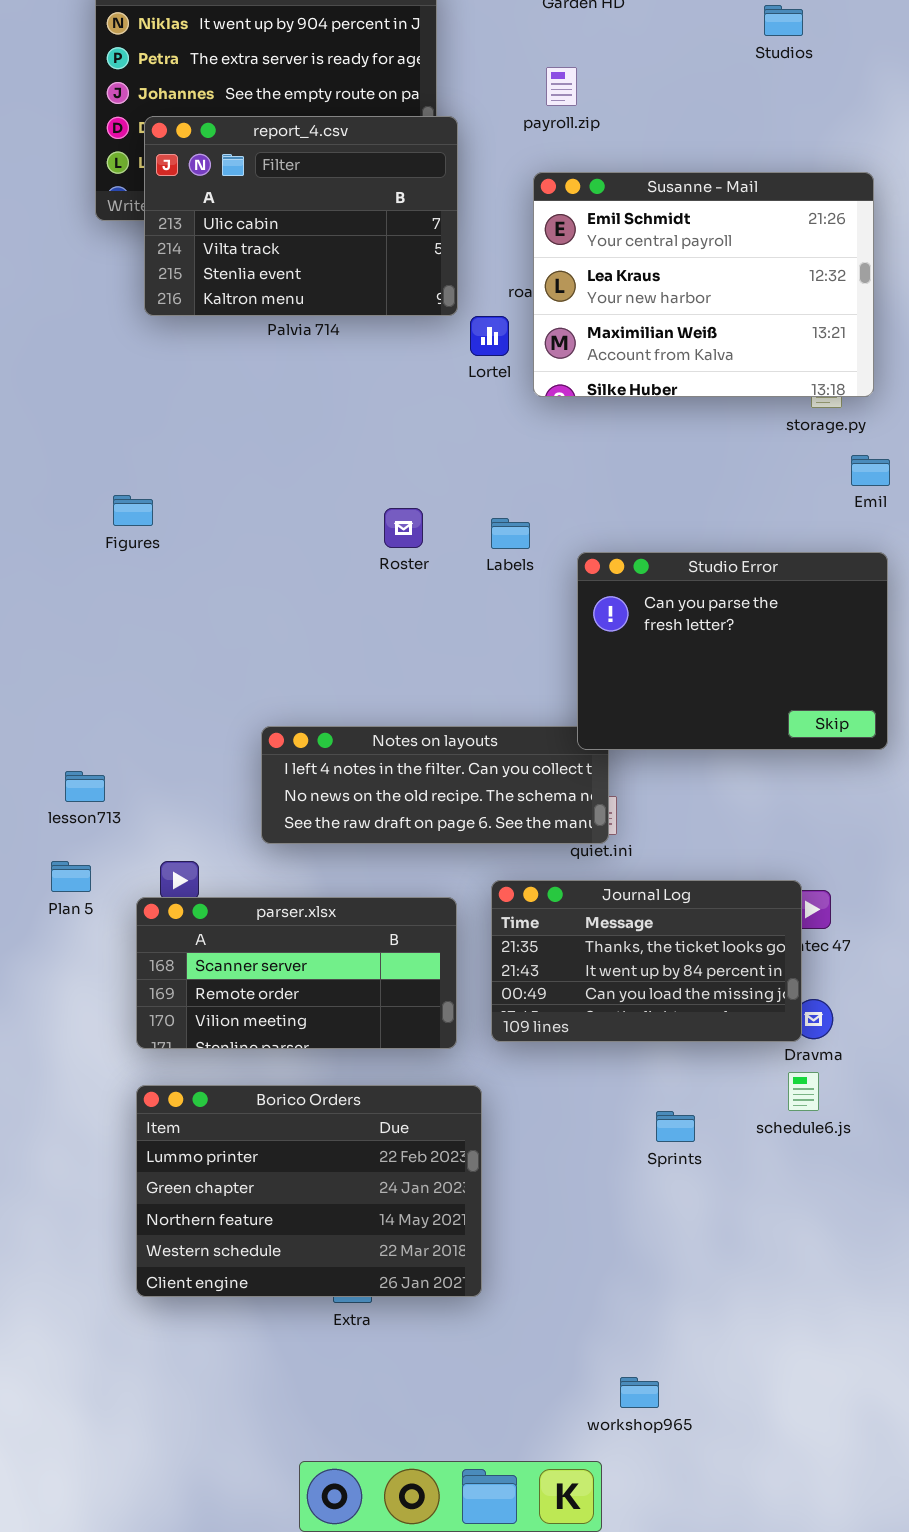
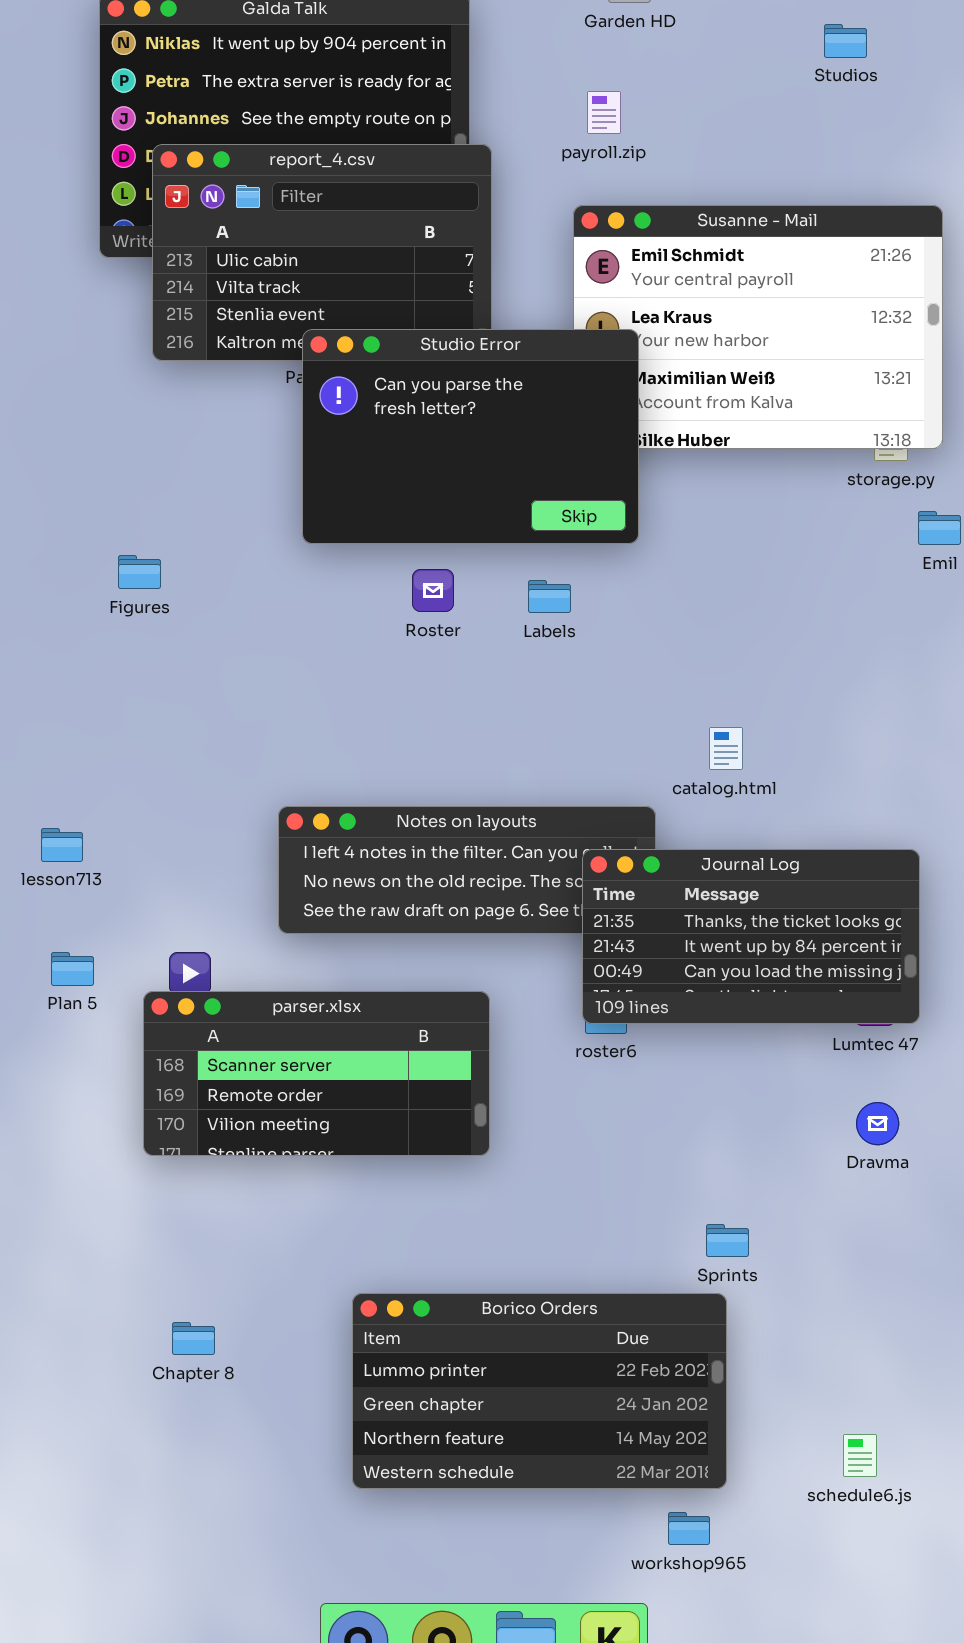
Studio Error: [577,552,888,750] -> [302,329,639,544], moved
lesson713: [65,771,105,802] -> [41,828,83,862], moved
Journal Log: [491,880,802,1042] -> [582,849,920,1024], moved
schedule6.js: [788,1072,819,1111] -> [843,1434,877,1477], moved
Borico Orders: [136,1085,482,1297] -> [352,1293,727,1489], moved, resized

